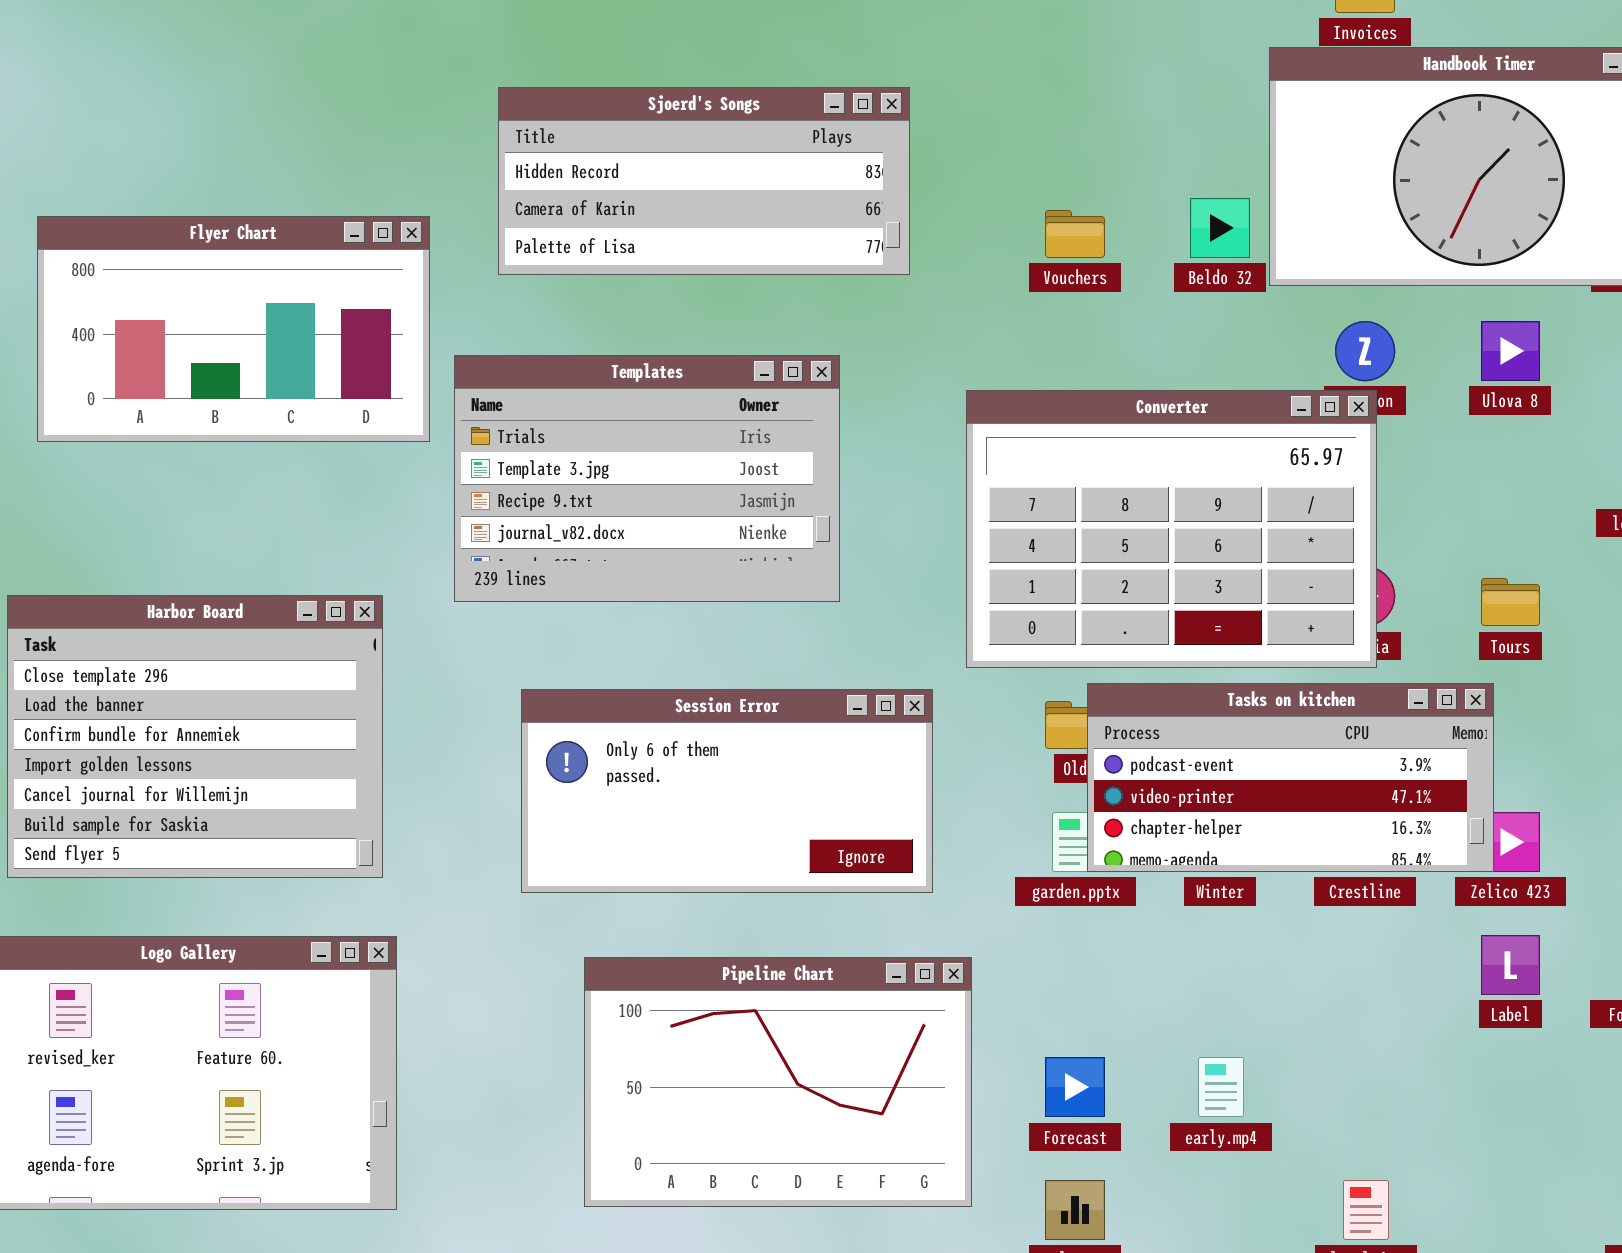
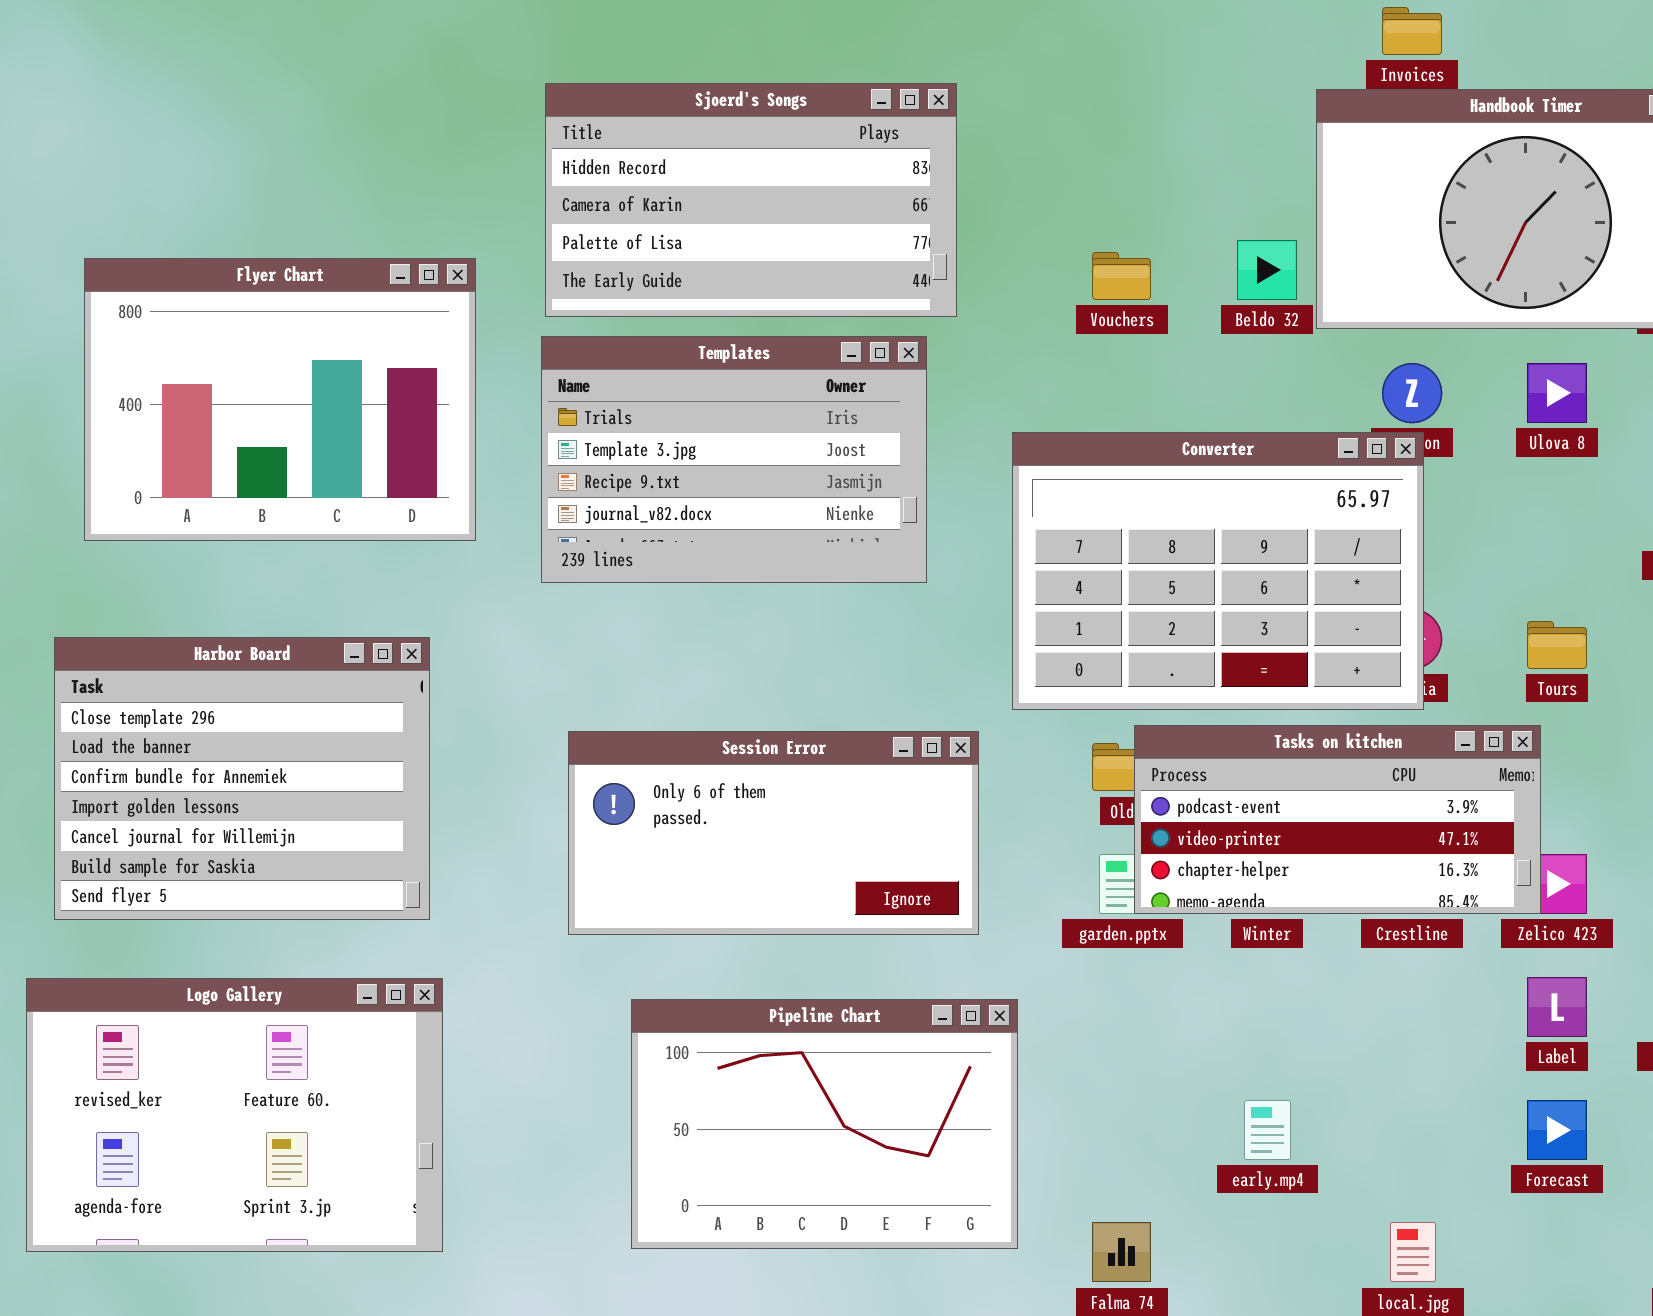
Sjoerd's Songs: [498,87,910,275] -> [545,83,957,317], resized
Flyer Chart: [37,216,430,442] -> [84,258,476,541], resized
Templates: [454,355,840,602] -> [541,336,927,583], moved
Forecast: [1045,1057,1105,1117] -> [1527,1100,1587,1160], moved

